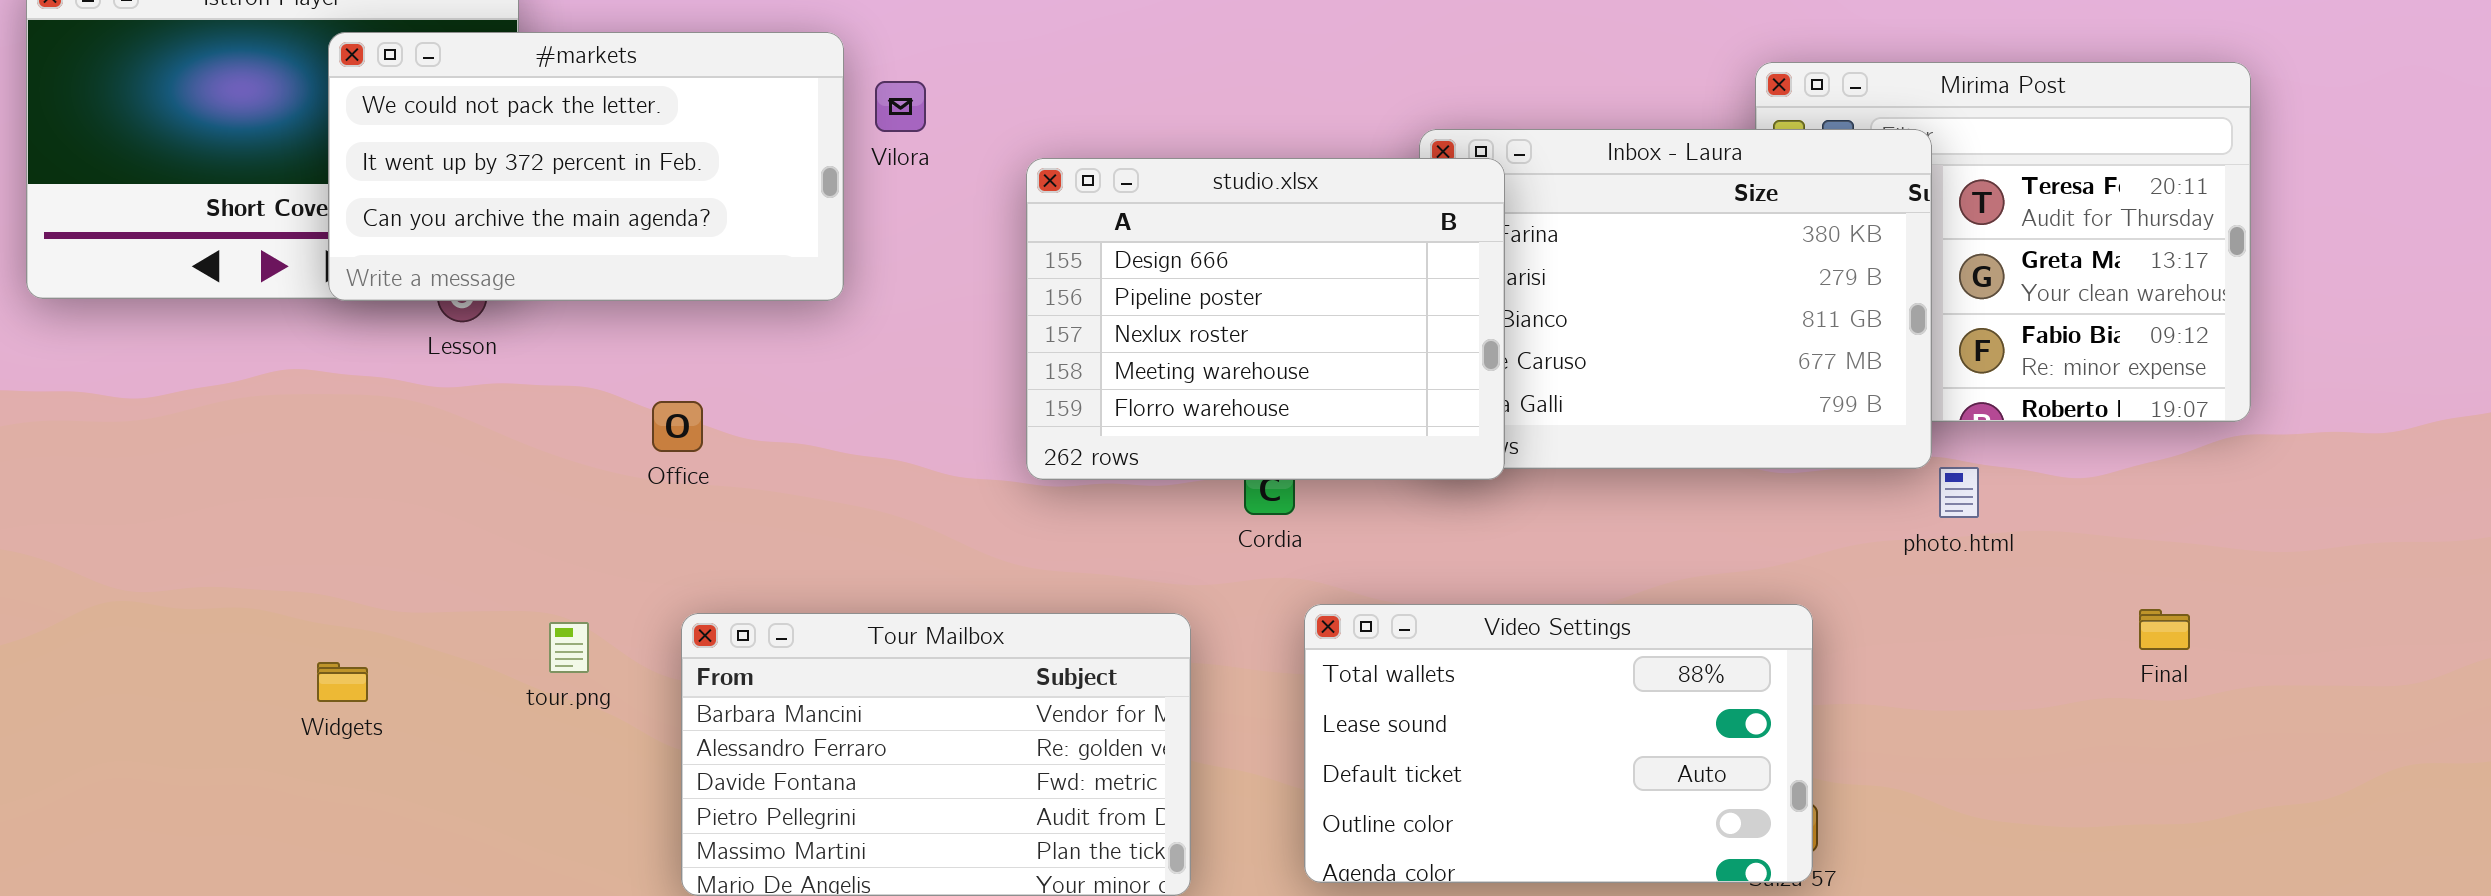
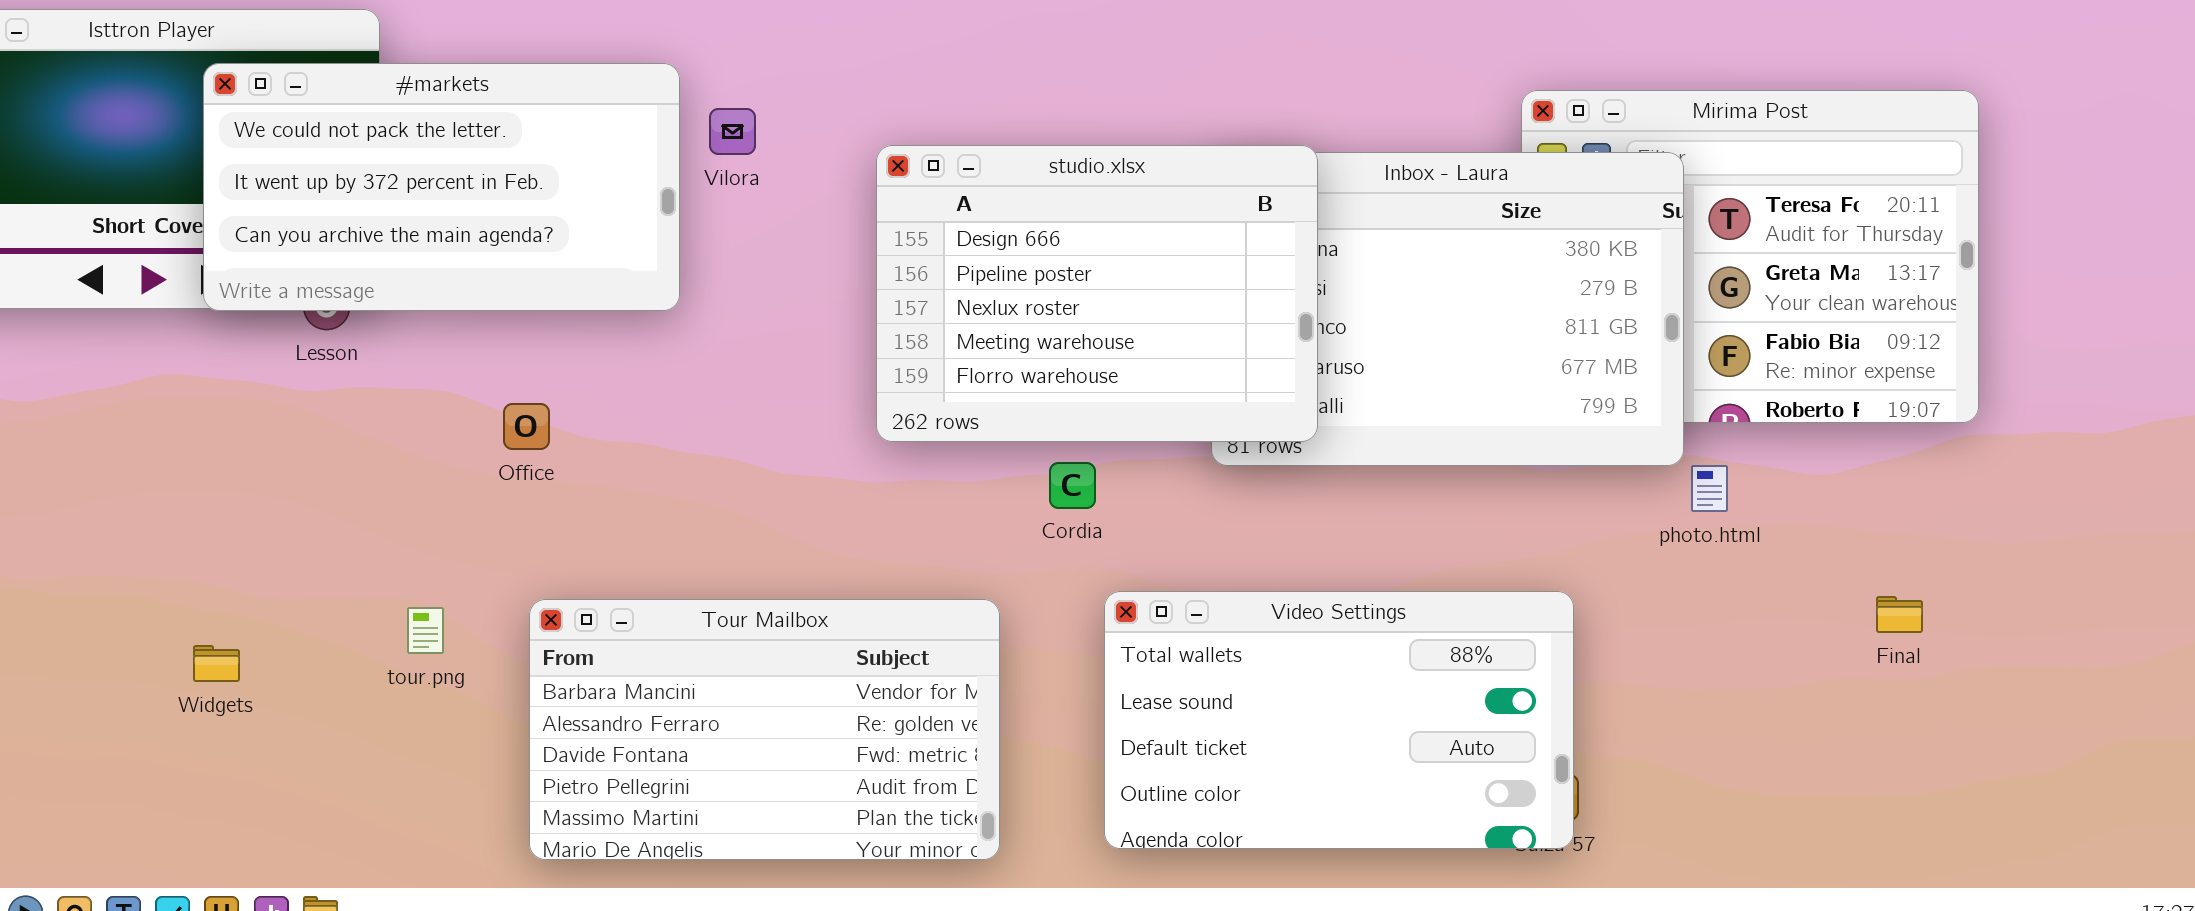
studio.xlsx: [1026,158,1505,480] -> [876,145,1318,442], moved

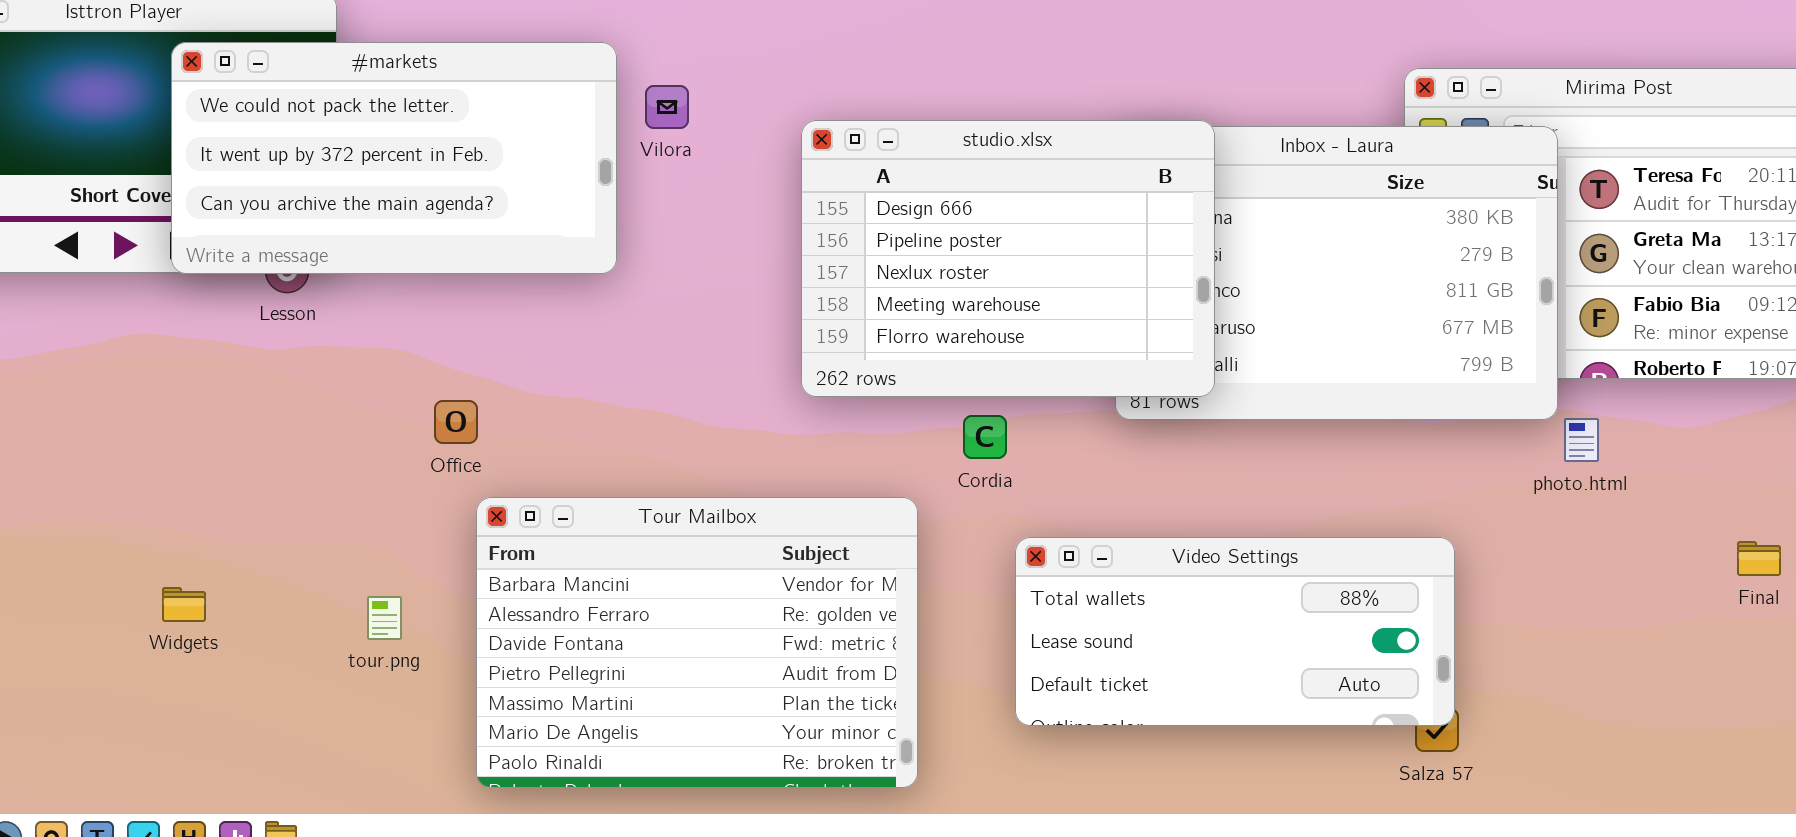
Office: [503,403,550,450] -> [434,400,478,444], moved
Video Settings: [1104,591,1574,849] -> [1015,537,1455,726], resized
Tour Mailbox: [529,599,1000,860] -> [476,497,918,788], resized
tour.png: [407,607,444,654] -> [367,596,402,640], moved

